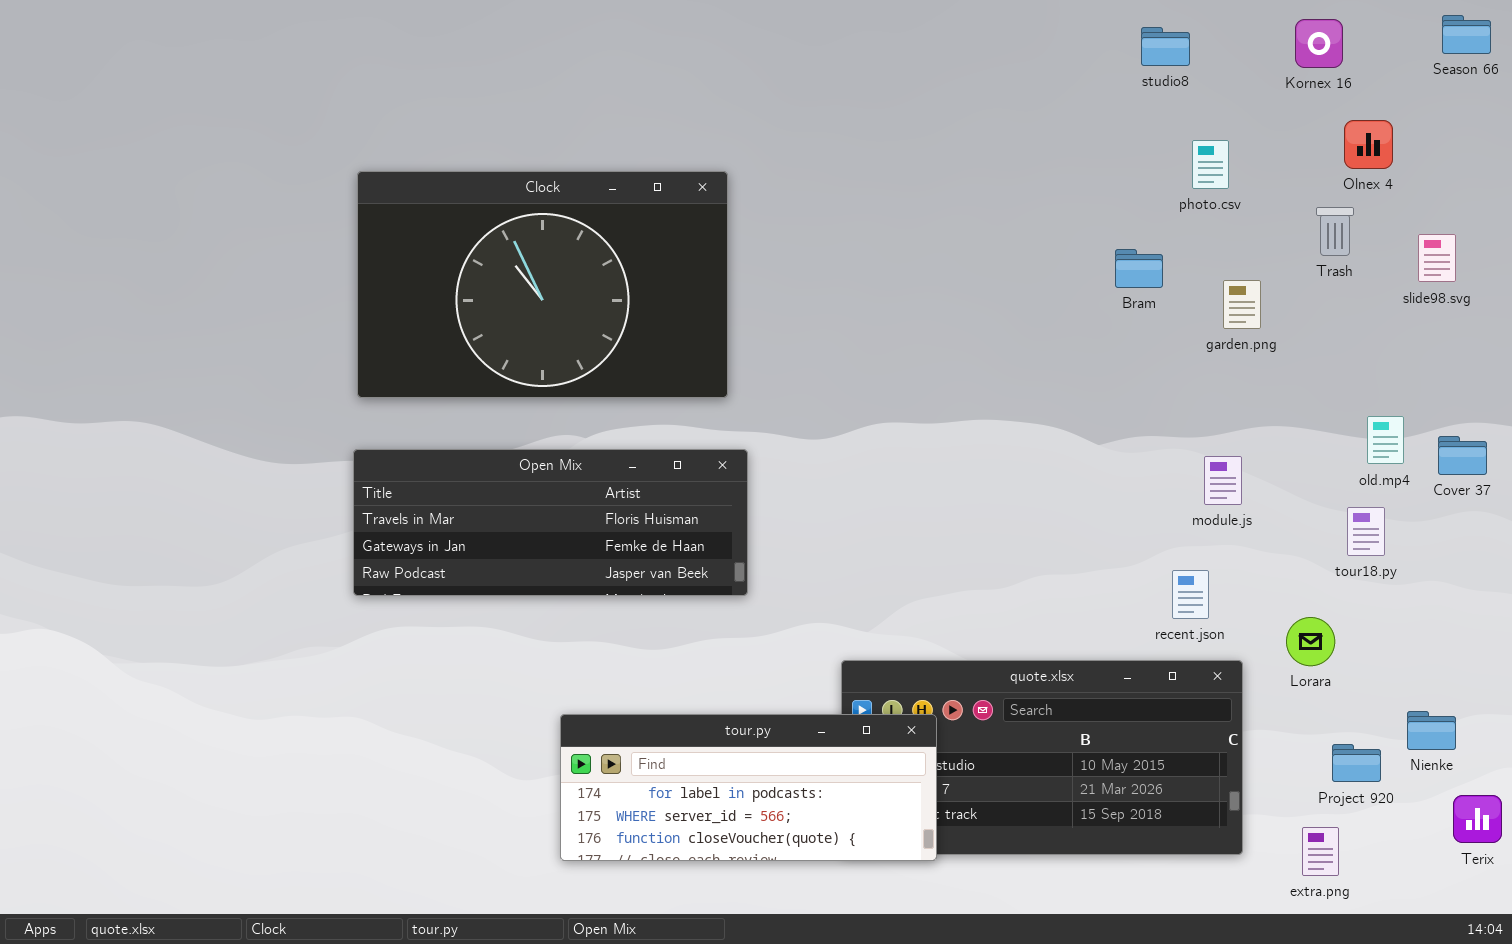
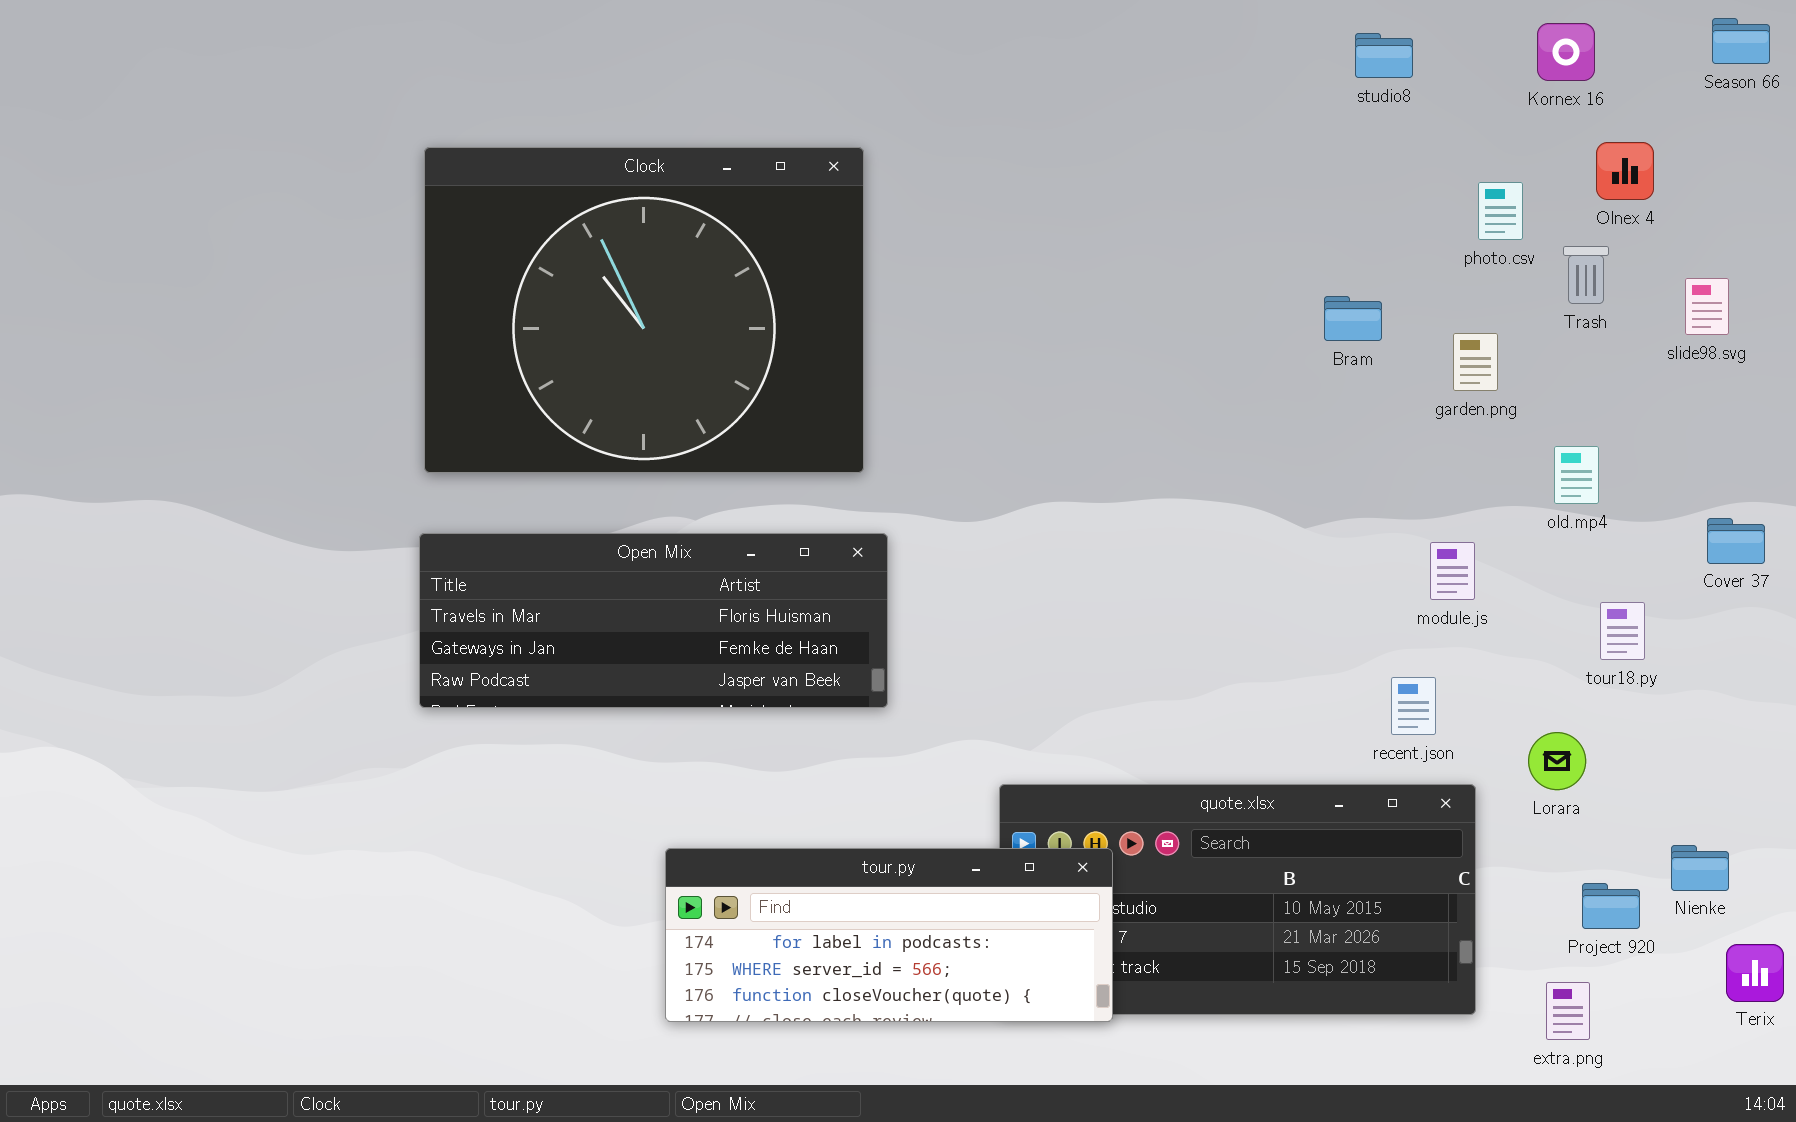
photo.csv: [1192,140,1229,189] -> [1478,182,1523,240], moved
Clock: [357,171,728,398] -> [424,147,864,473], resized
old.mp4: [1367,416,1404,464] -> [1554,446,1599,504], moved

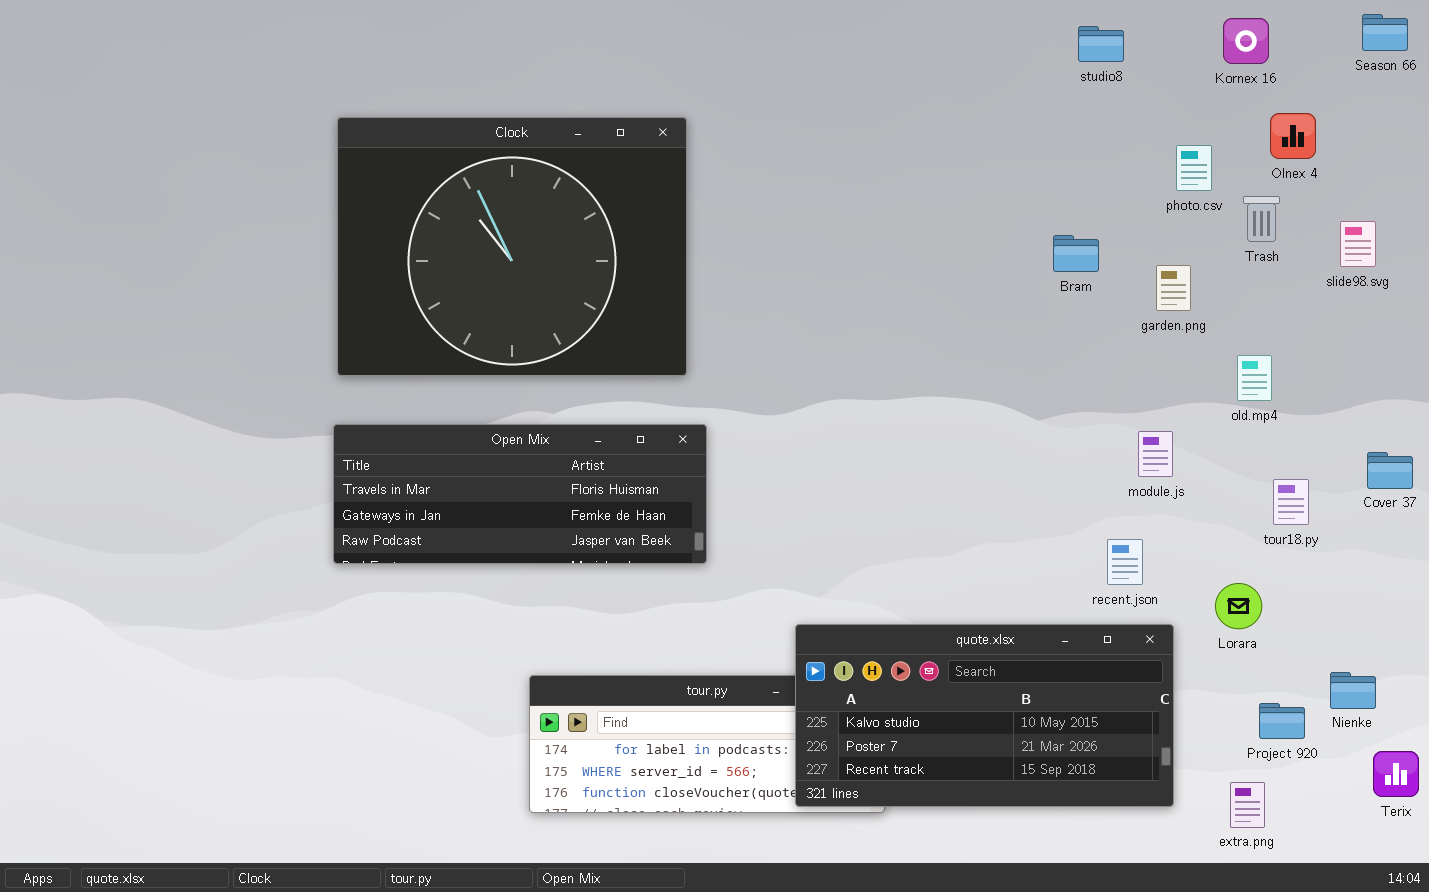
Cover 37: [1707,518,1765,564] -> [1367,452,1413,489], moved
quote.xlsx: [999,784,1476,1015] -> [795,624,1174,807], raised

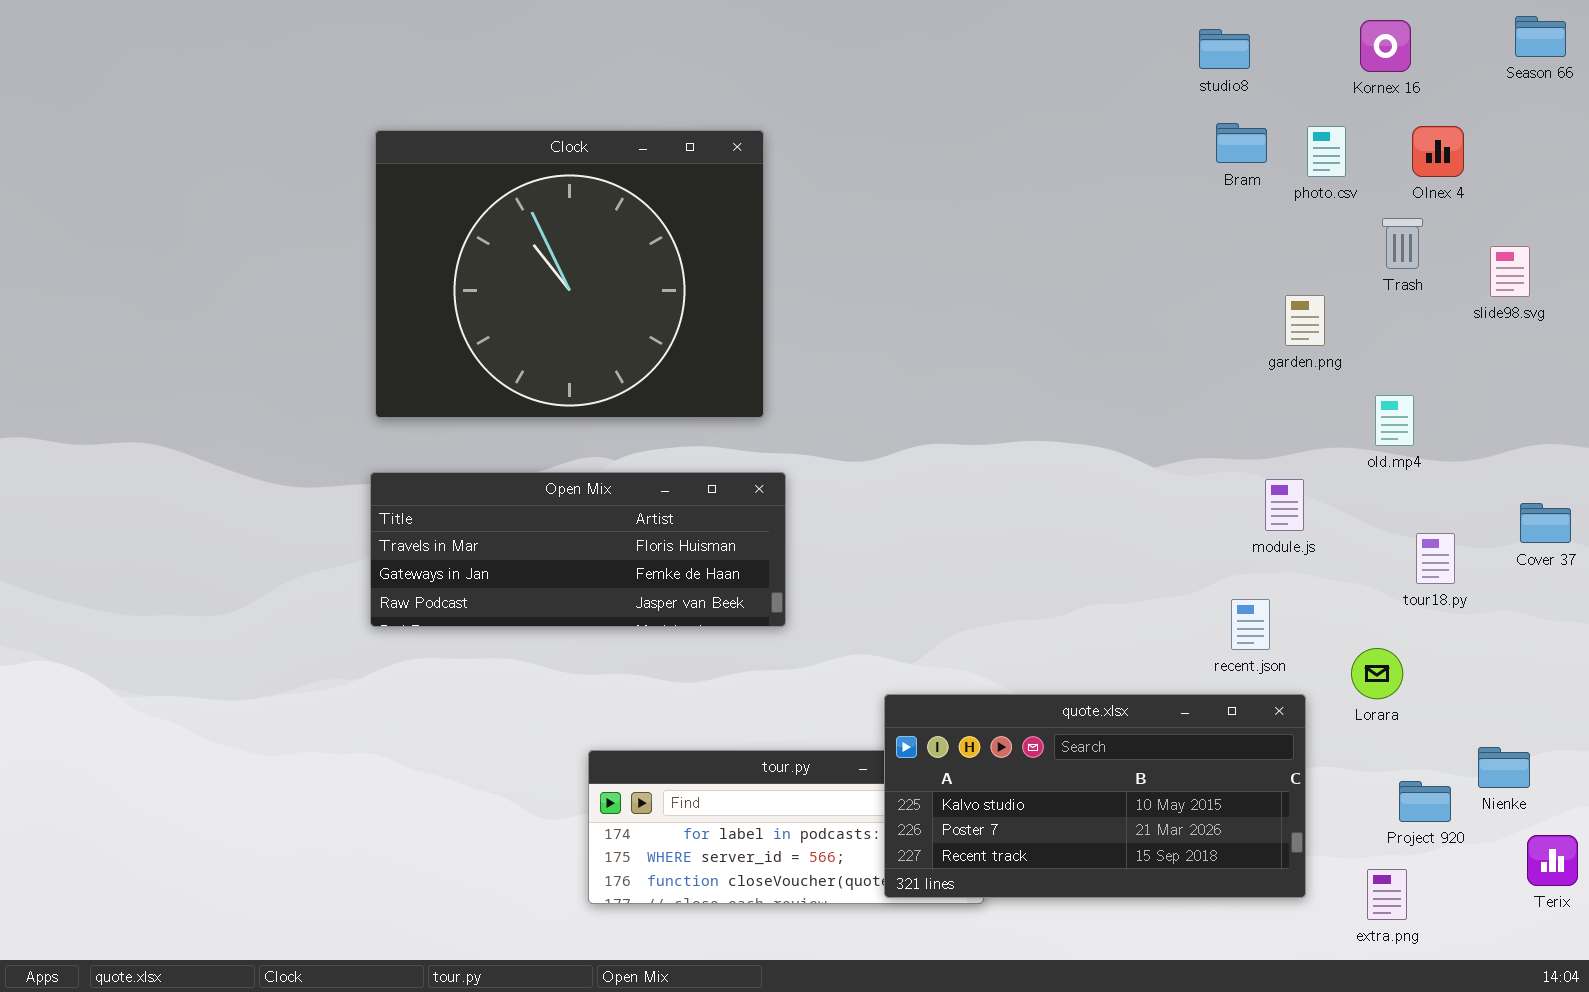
photo.csv: [1176,145,1212,191] -> [1307,126,1346,177], moved
Bram: [1053,235,1099,272] -> [1216,123,1267,163], moved

